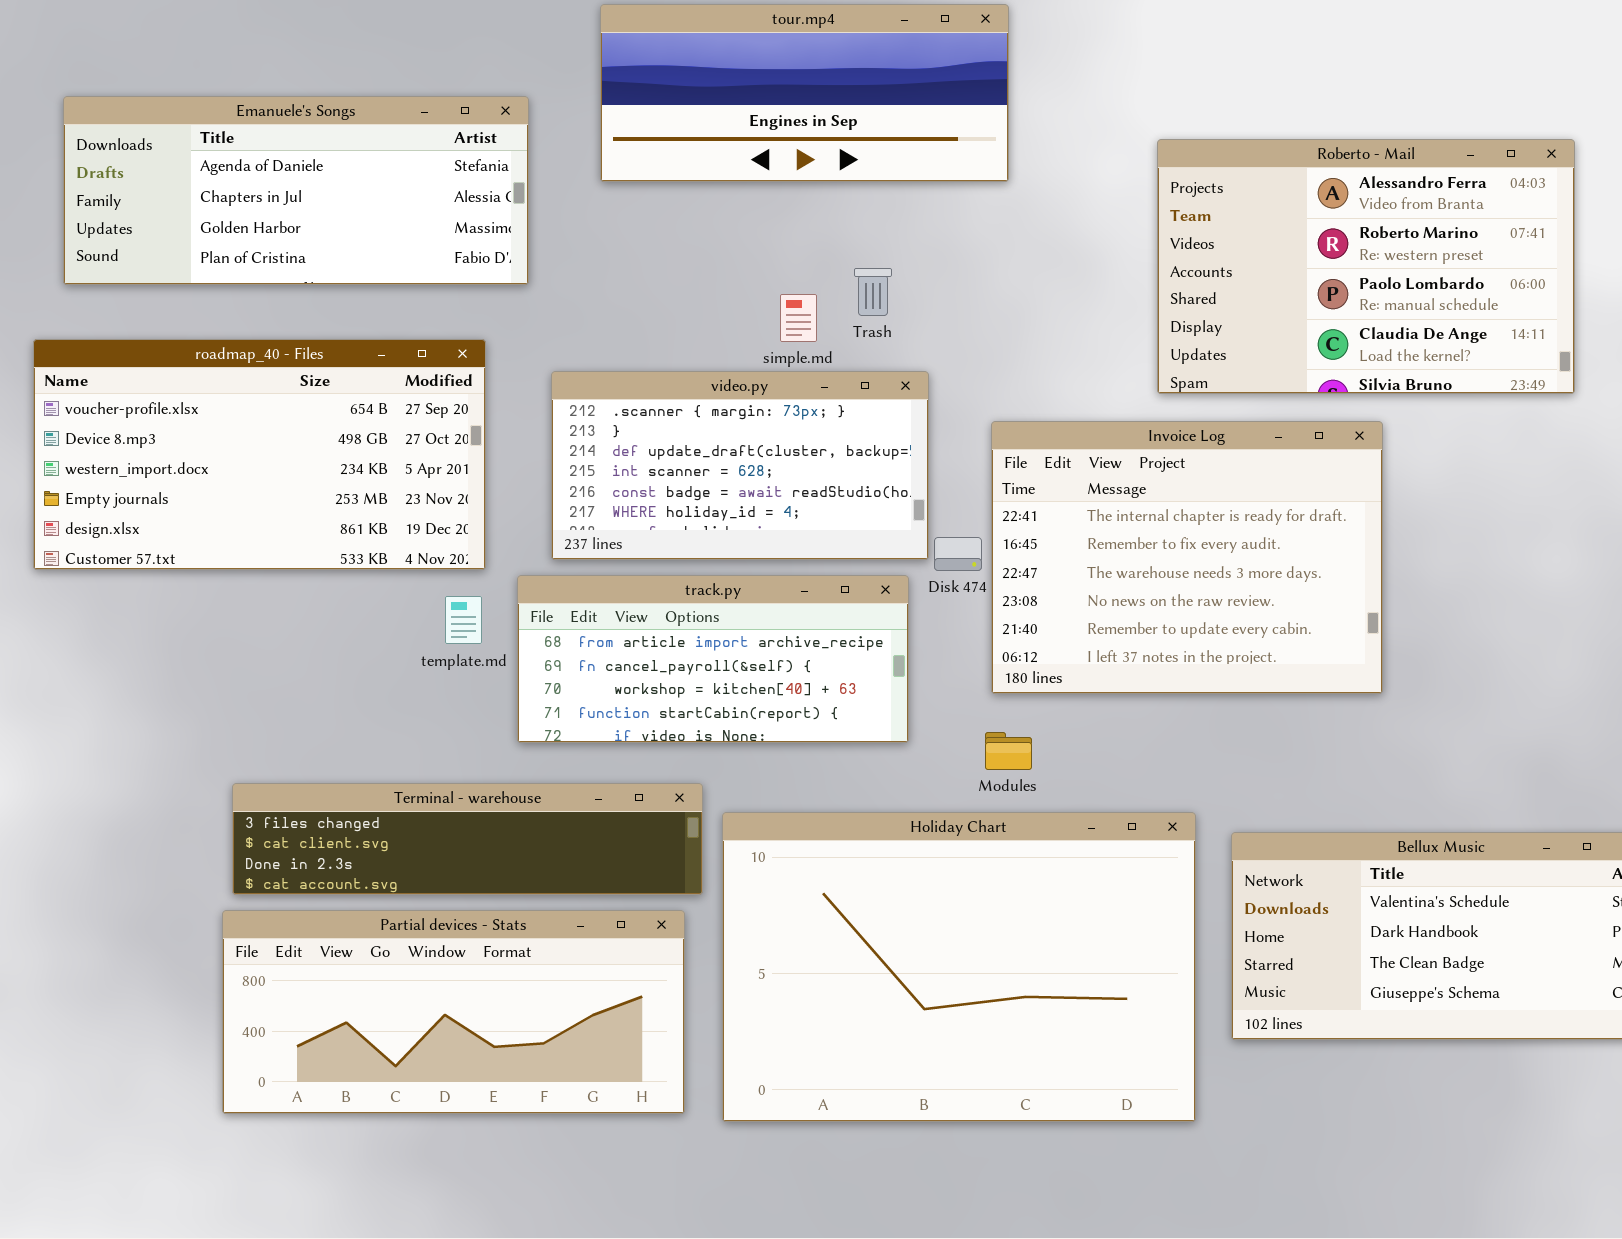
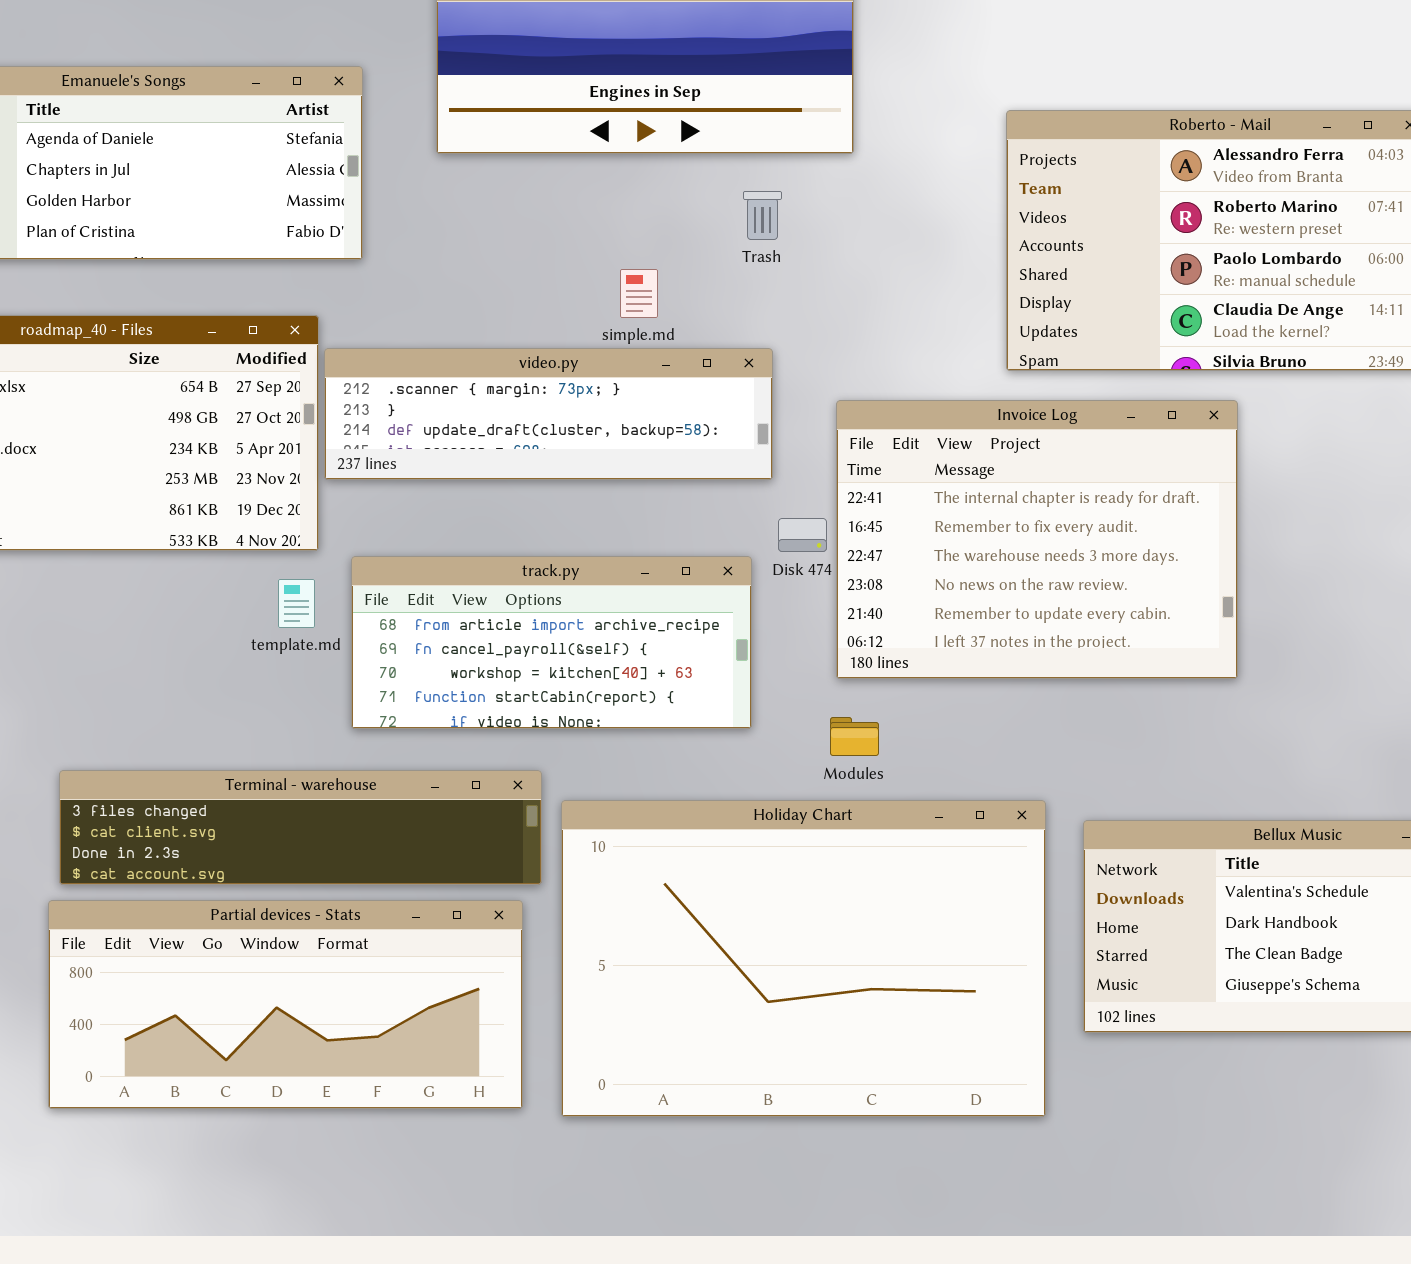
Trash: [854,268,892,316] -> [743,191,782,240], moved
video.py: [551,371,929,560] -> [324,348,773,480], resized

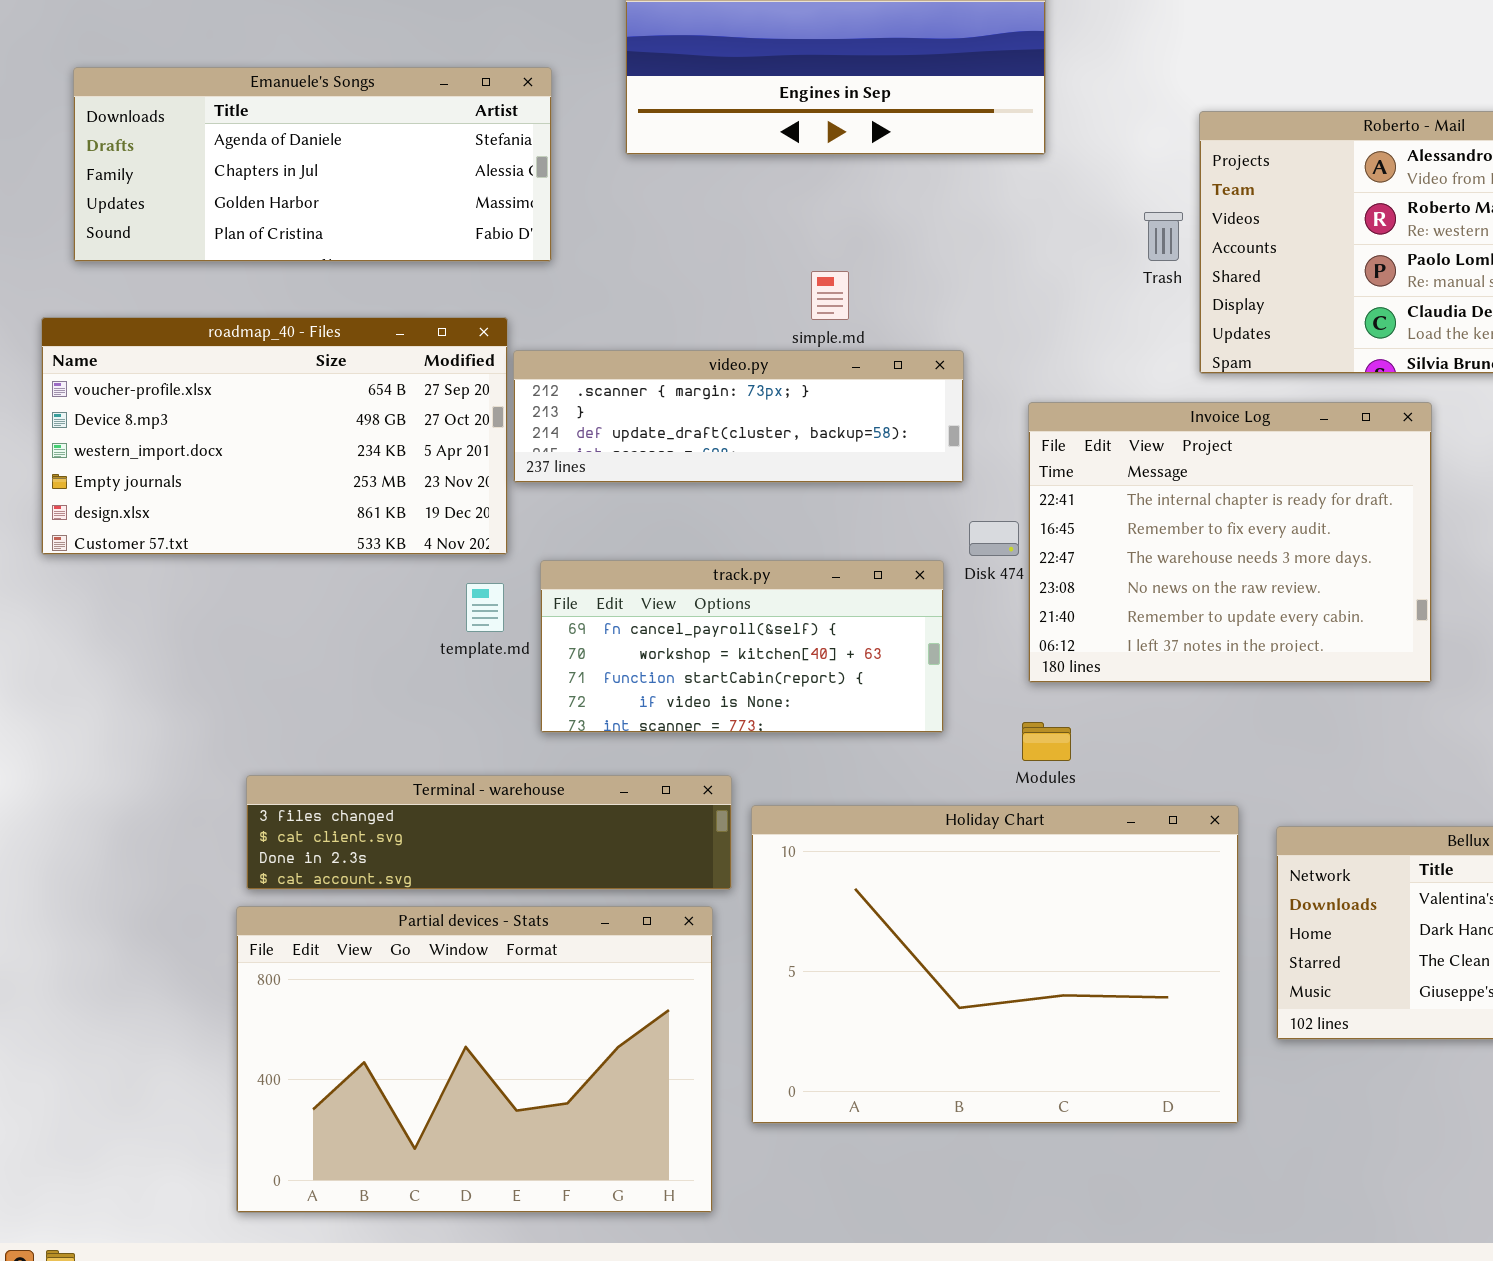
Trash: [743,191,782,240] -> [1144,212,1183,261], moved
track.py: [351,556,752,729] -> [540,560,944,733], scrolled down 1 row
Partial devices - Stats: [48,900,523,1109] -> [236,906,713,1213], resized

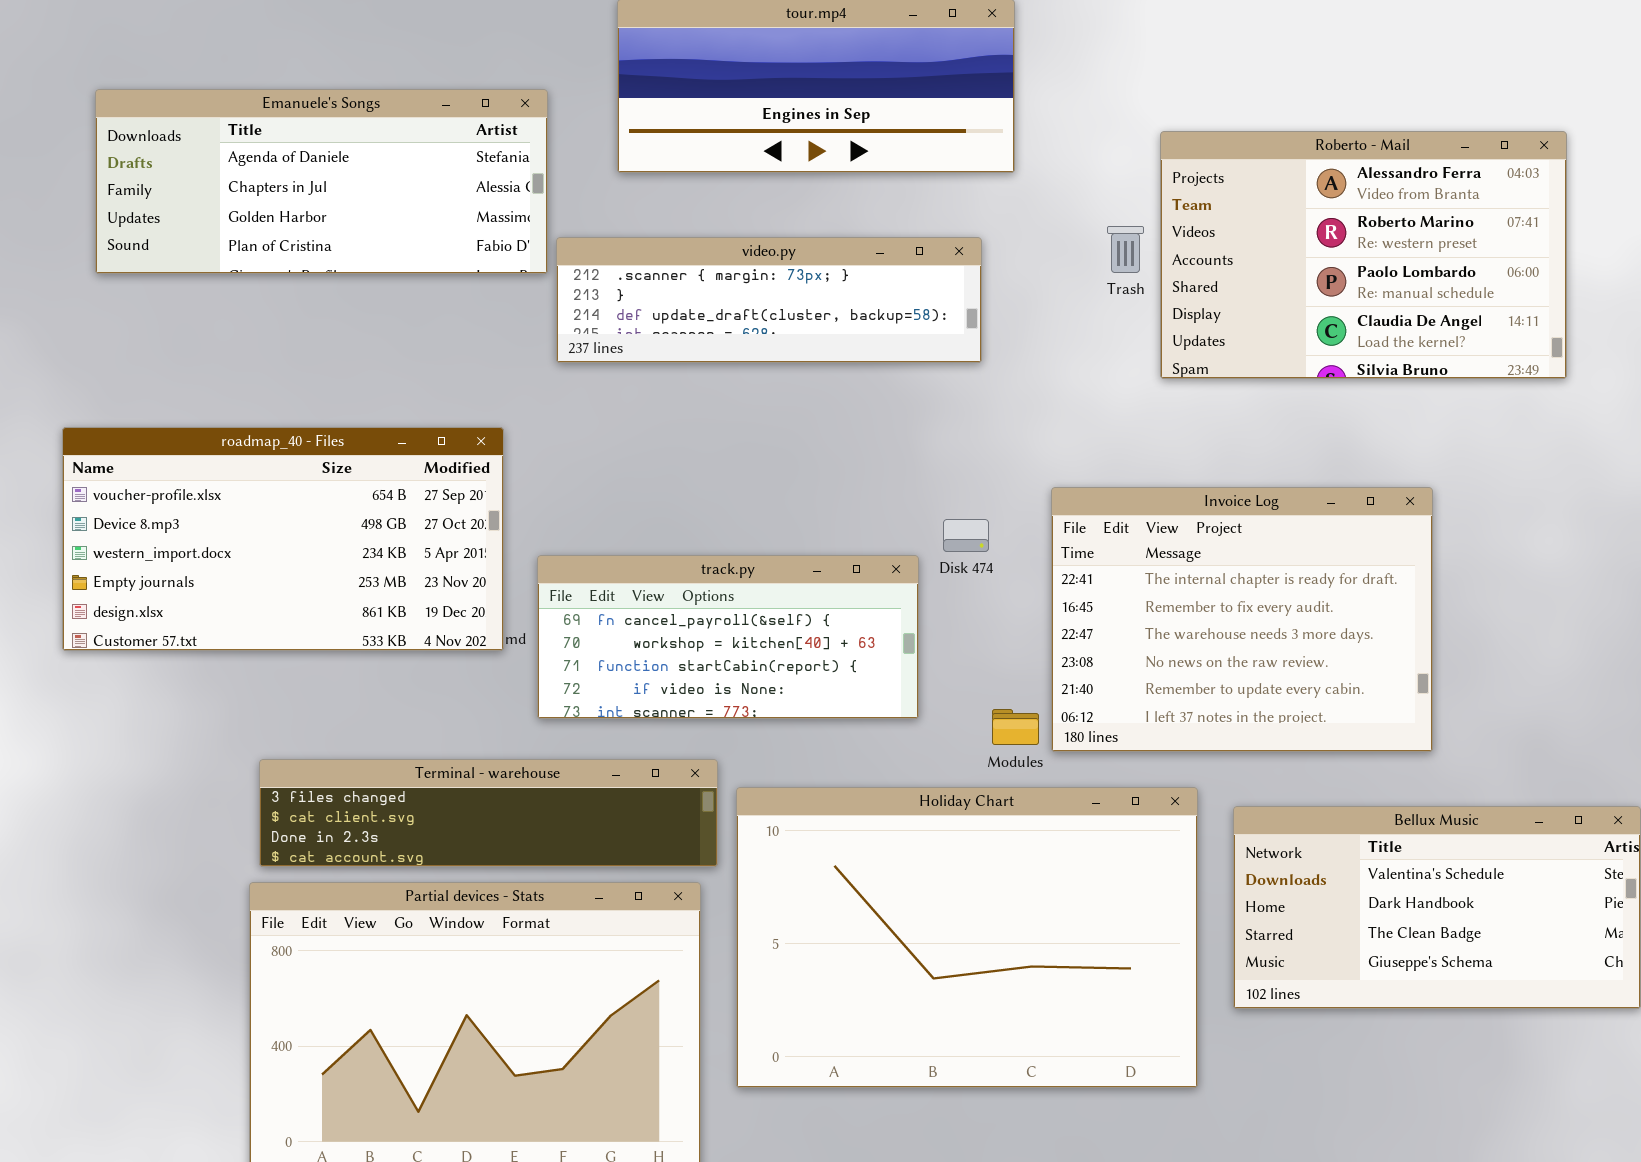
roadmap_40 - Files: [41,317,508,555] -> [62,427,504,651], moved
video.py: [513,350,964,483] -> [556,237,982,363], moved
Invoice Log: [1028,402,1432,683] -> [1051,487,1433,752], moved

